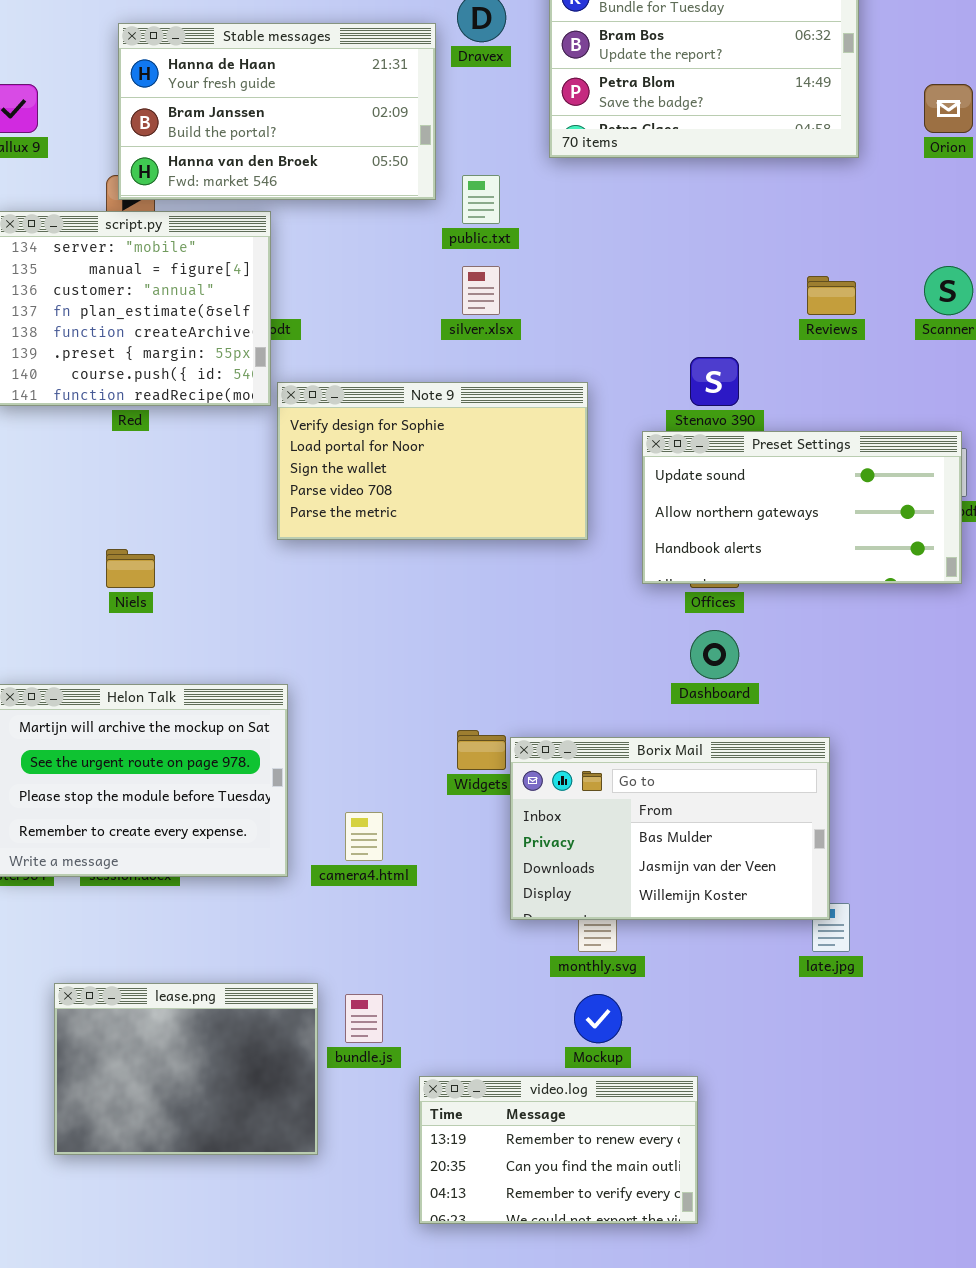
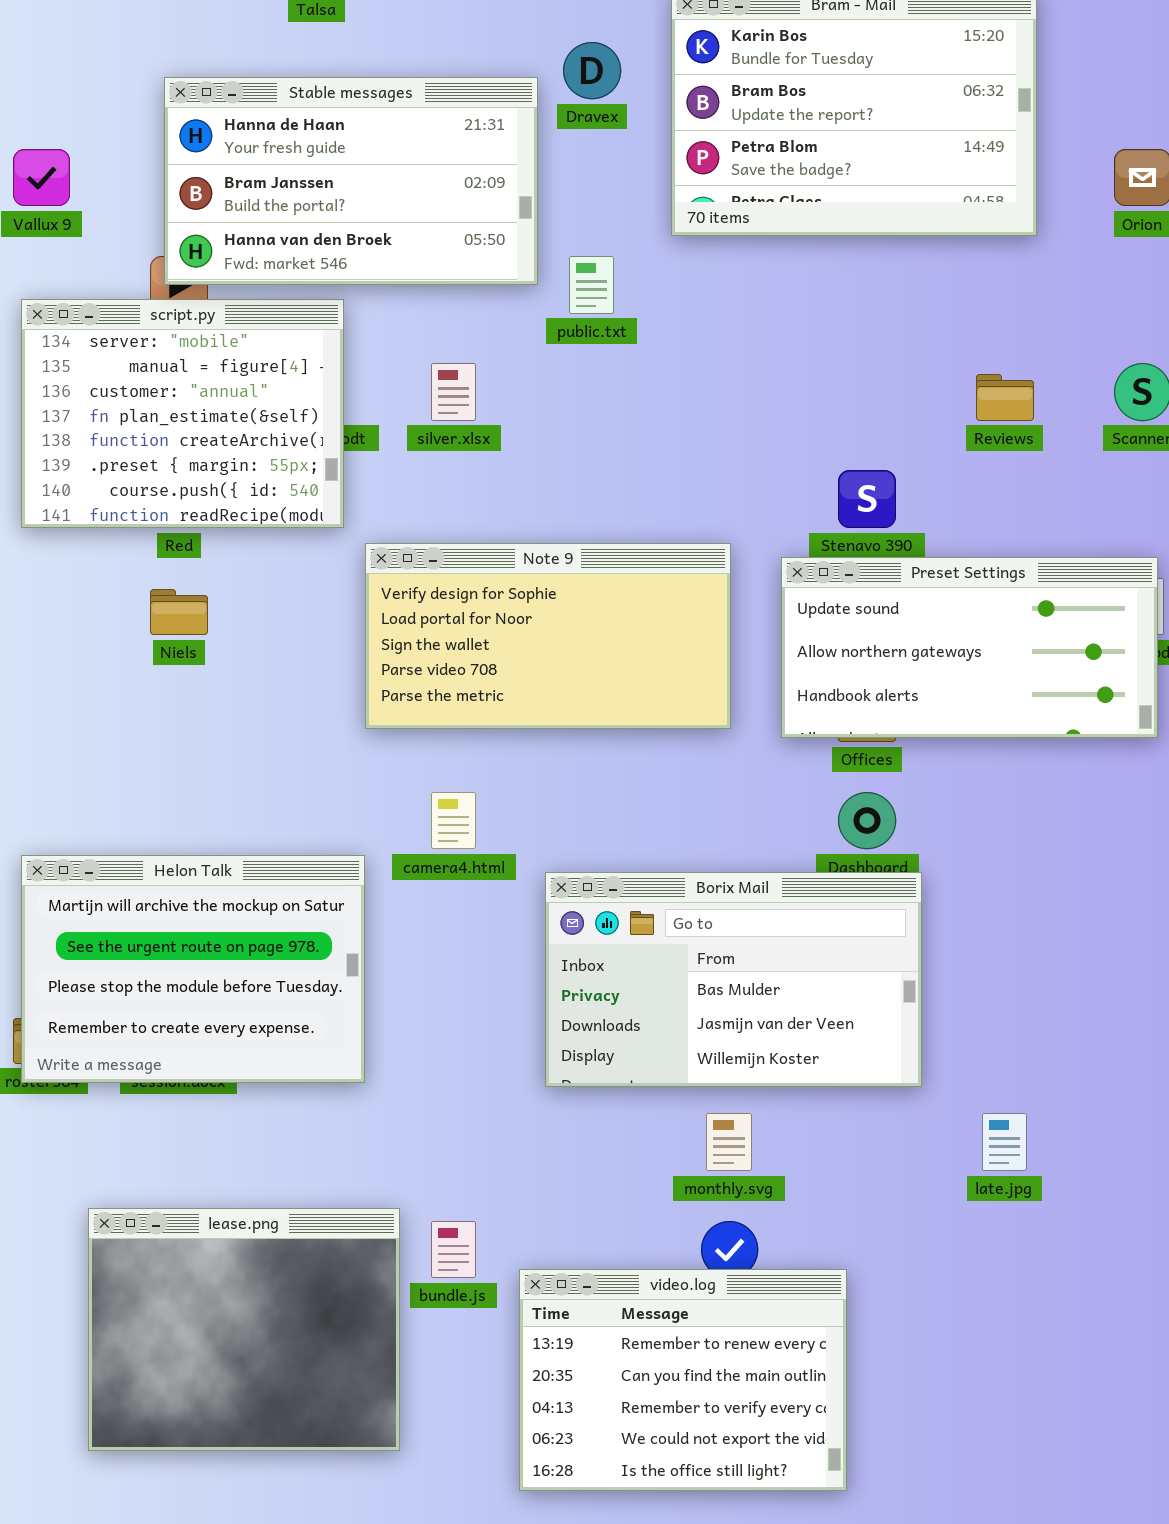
silver.xlsx: [462,266,500,315] -> [431,363,476,421], moved
Note 9: [277,382,588,540] -> [365,543,731,729], moved
Niels: [106,549,155,588] -> [150,589,208,635], moved
Borix Mail: [510,737,830,920] -> [545,872,922,1087], moved
camera4.html: [345,812,383,861] -> [431,792,476,849], moved
lease.png: [54,983,318,1155] -> [88,1208,400,1451], resized
video.log: [419,1076,698,1224] -> [519,1269,847,1491], resized

